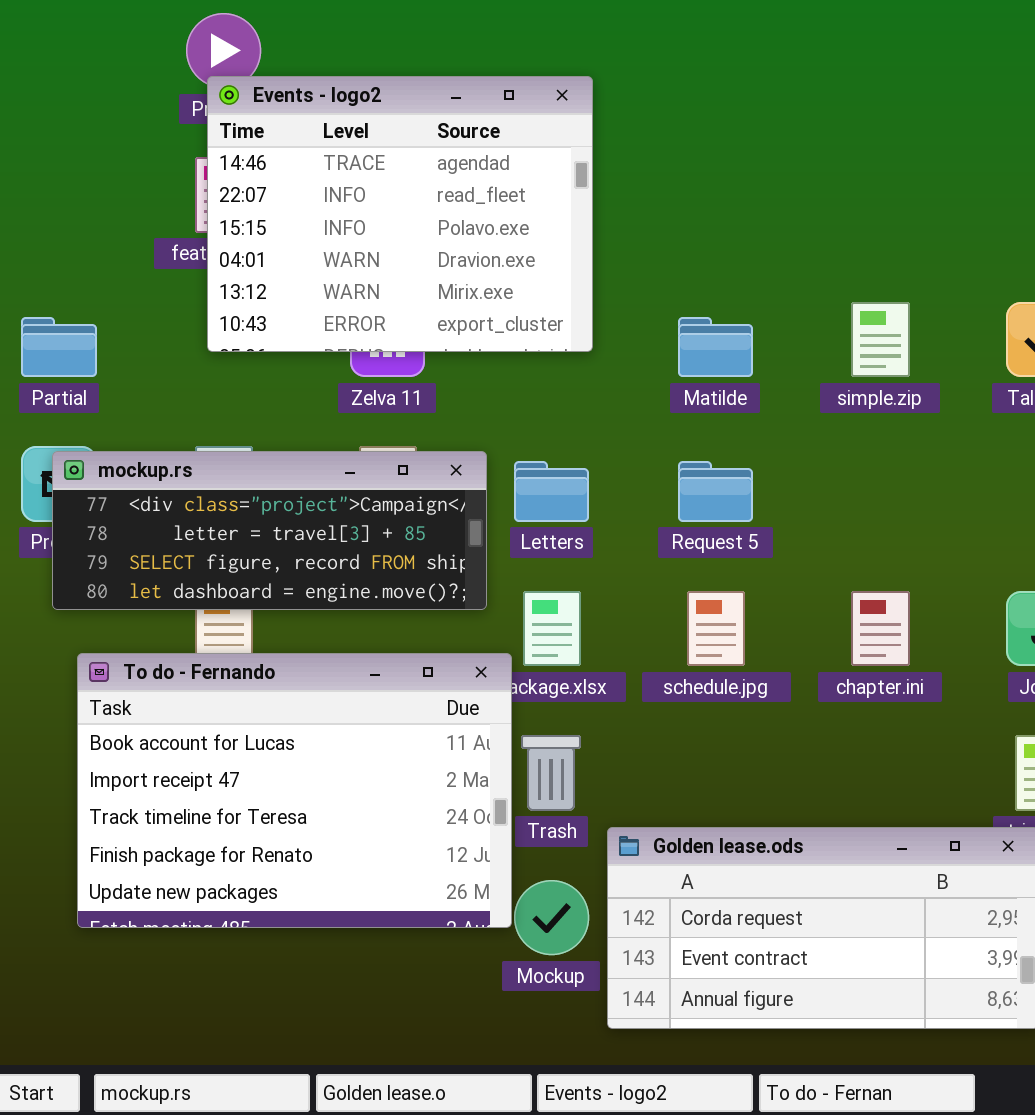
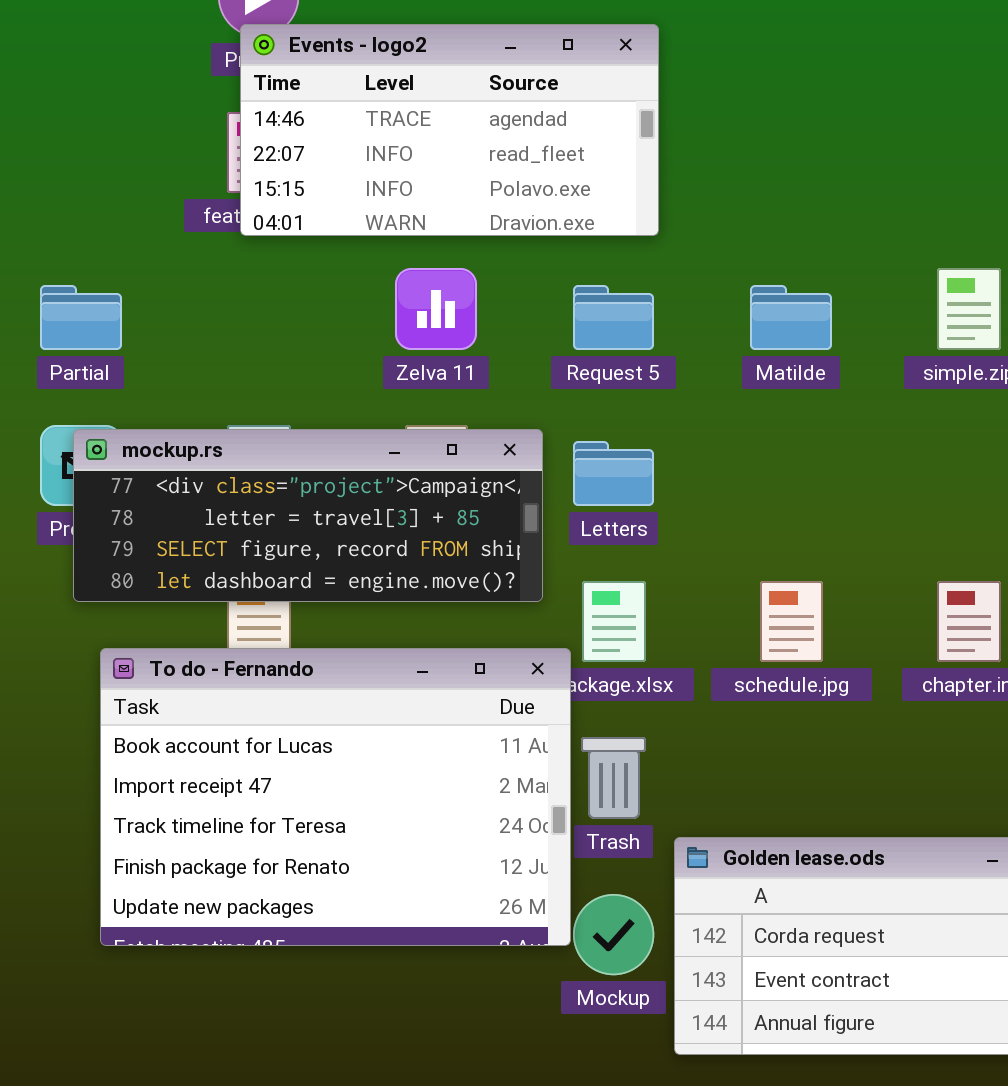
Events - logo2: [207,76,593,352] -> [240,24,659,236], resized
Request 5: [678,461,753,522] -> [573,285,654,350], moved

